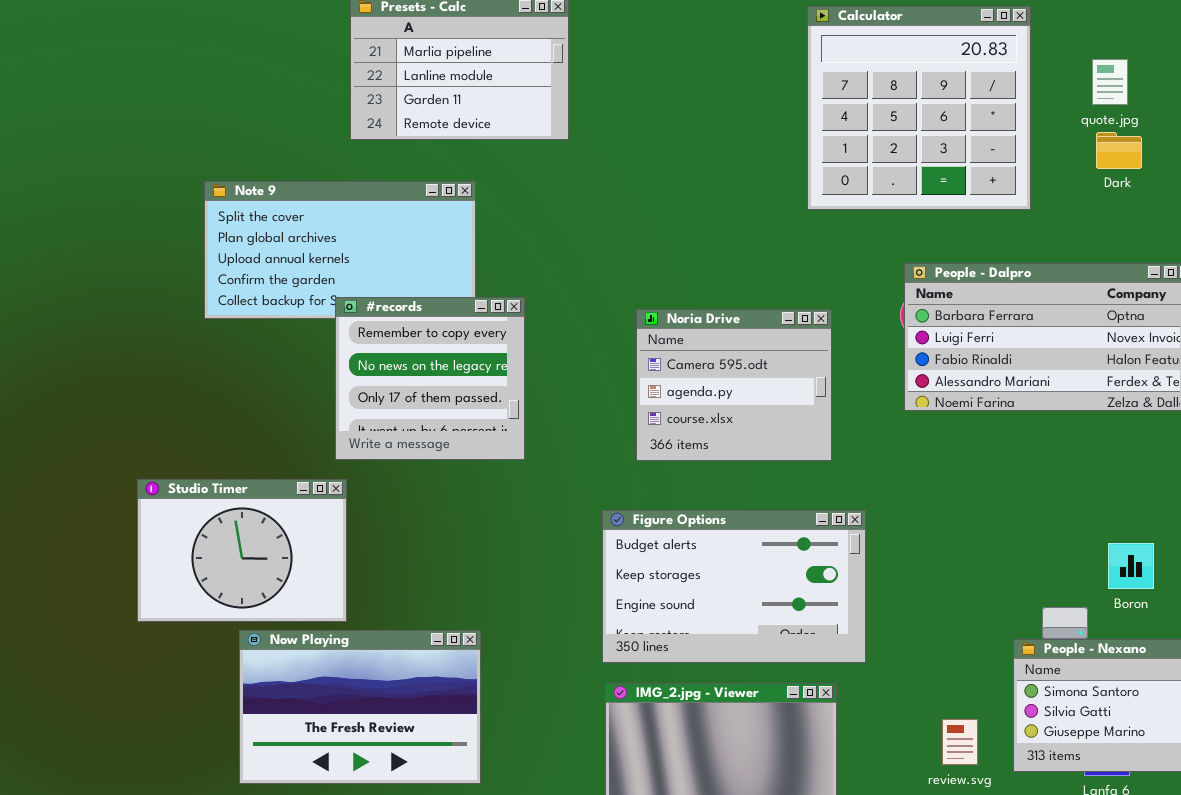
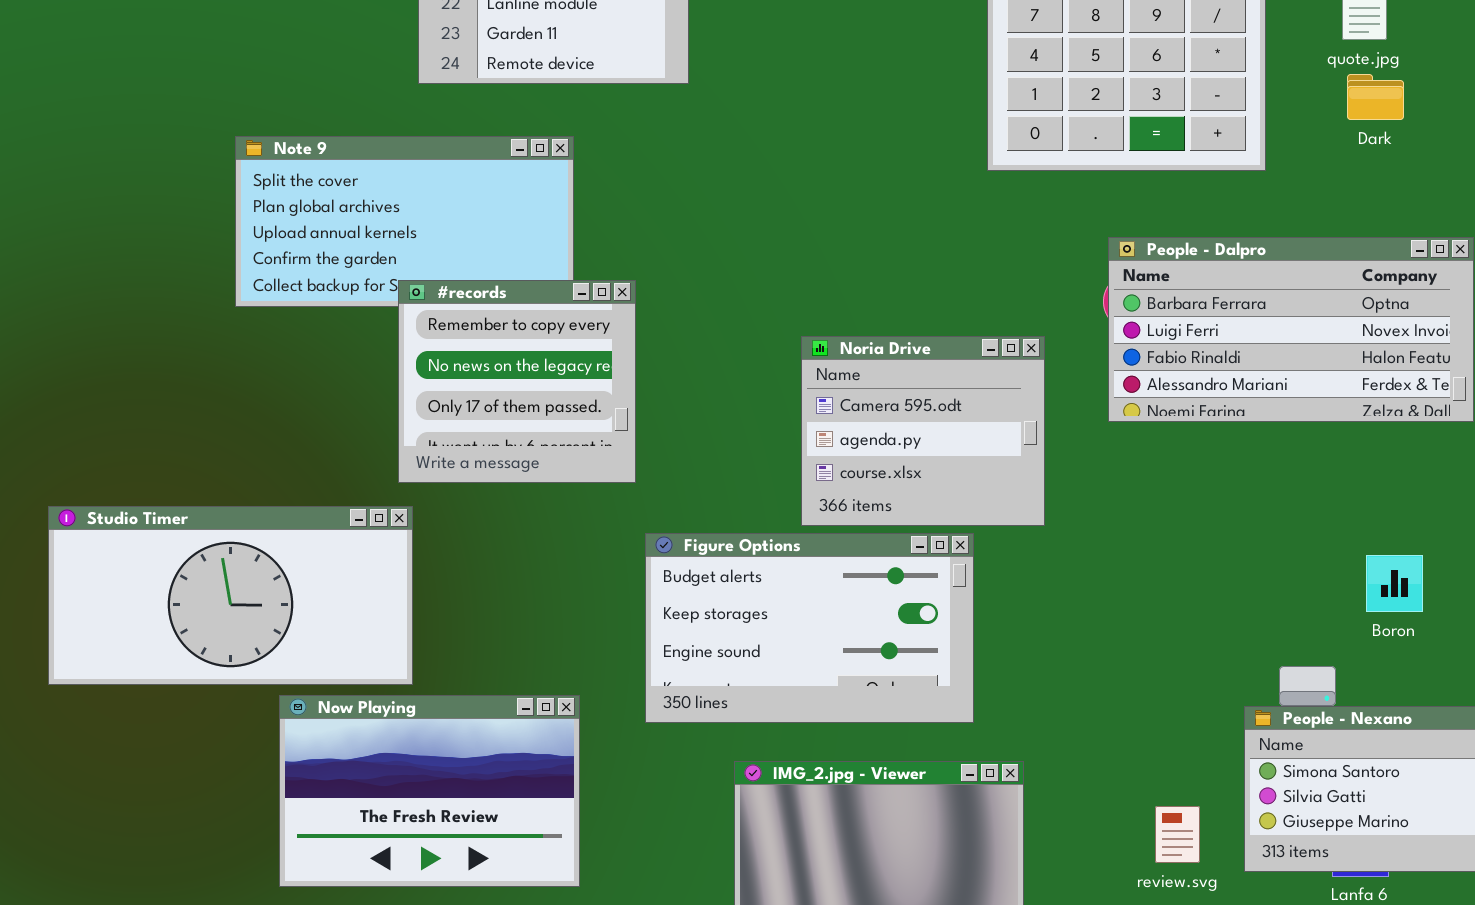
Noria Drive: [636,309,832,461] -> [801,336,1045,526], moved
Studio Timer: [137,479,347,622] -> [48,506,413,685], resized
Figure Options: [602,510,866,663] -> [645,533,974,723], moved
Boron: [1108,543,1154,589] -> [1366,555,1423,612], moved

